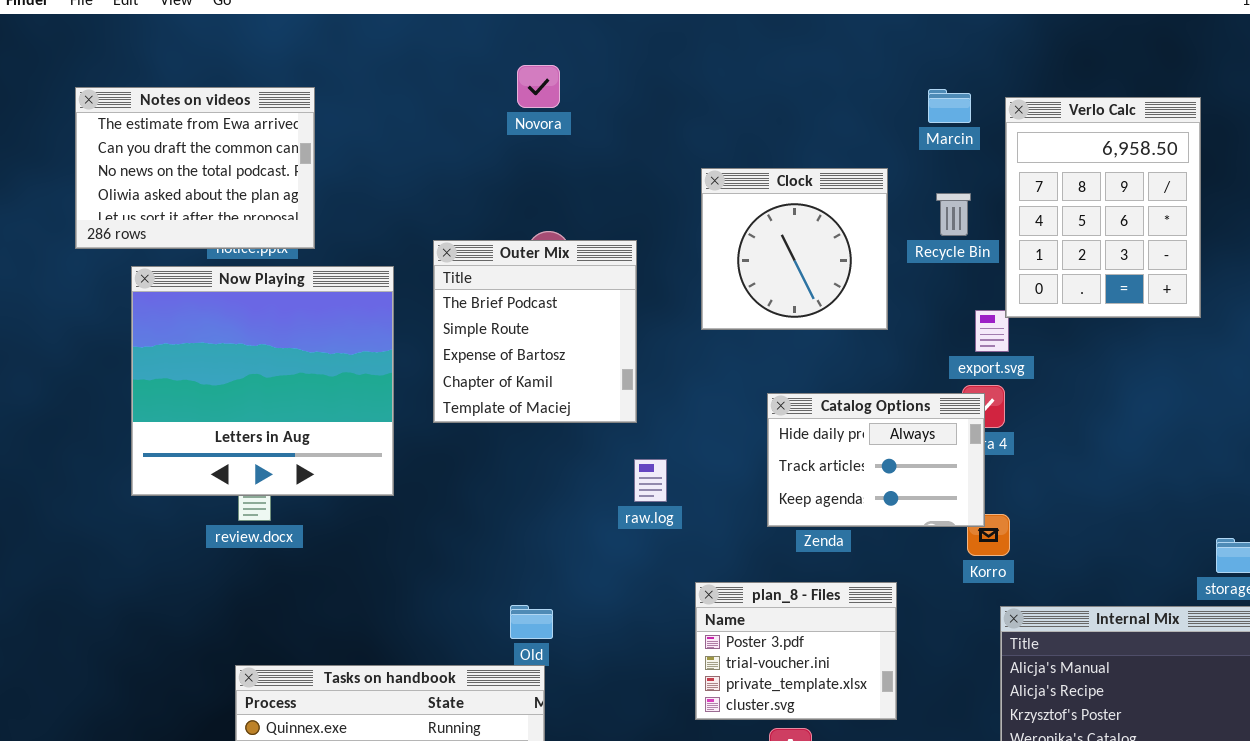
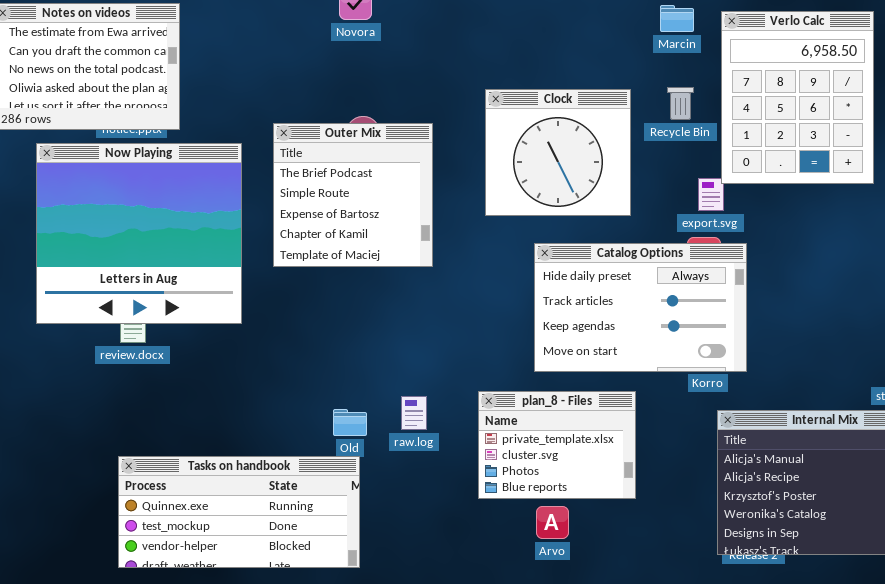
Clock: [701,168,888,330] -> [485,89,631,216], moved
Catalog Options: [767,393,985,527] -> [534,243,747,372], resized
raw.log: [634,459,667,502] -> [401,396,427,430], moved
plan_8 - Files: [695,582,897,720] -> [478,391,636,499], scrolled down 2 rows

